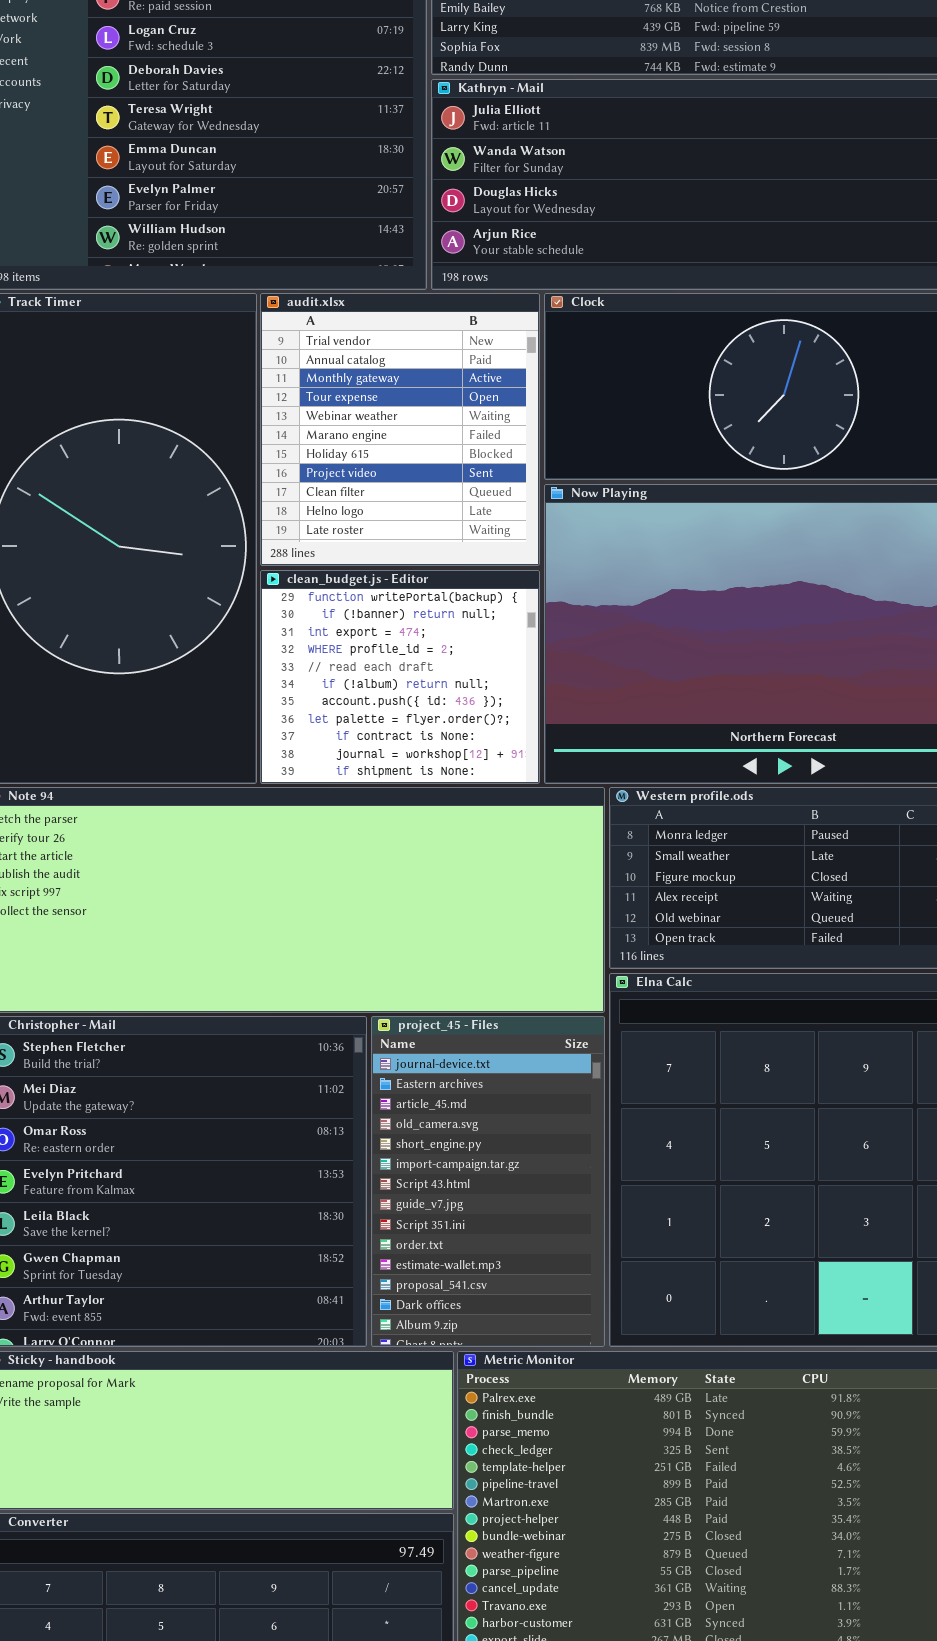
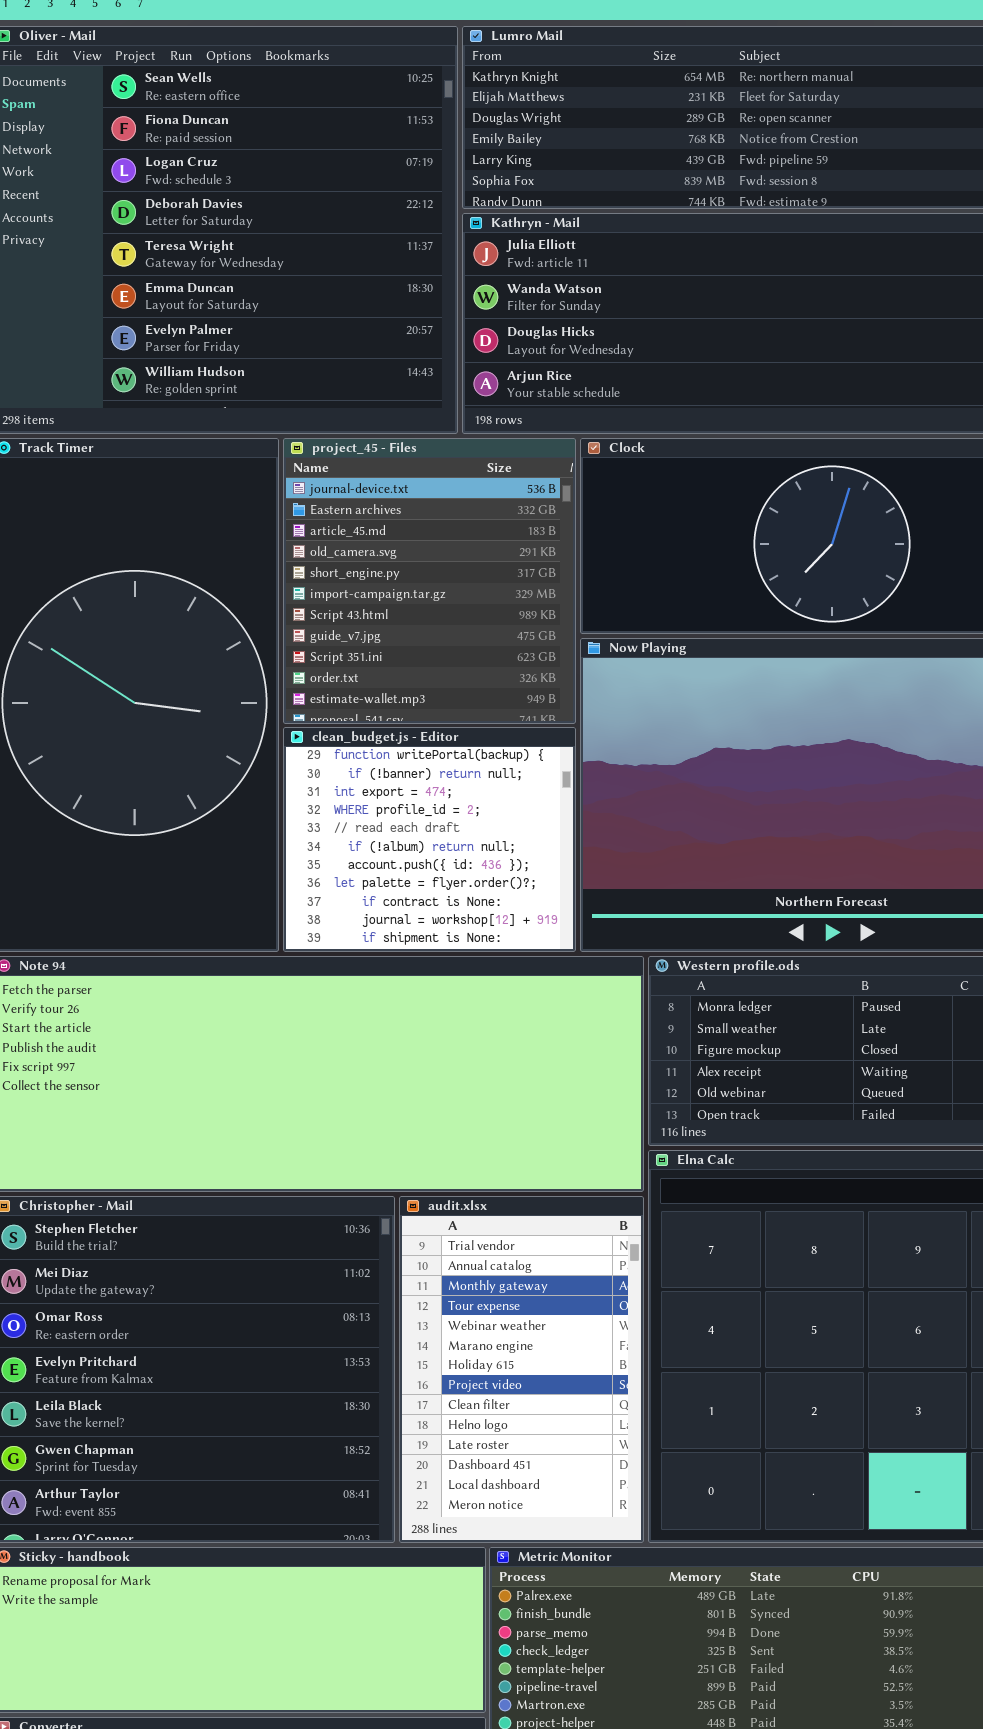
audit.xlsx: [260,293,540,566] -> [399,1196,644,1543], moved, resized
project_45 - Files: [371,1016,605,1347] -> [283,438,576,724], moved, resized

